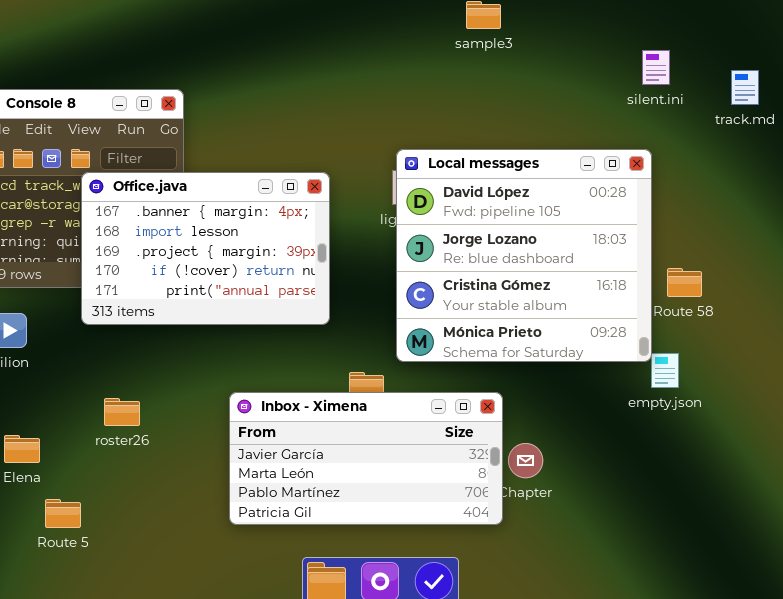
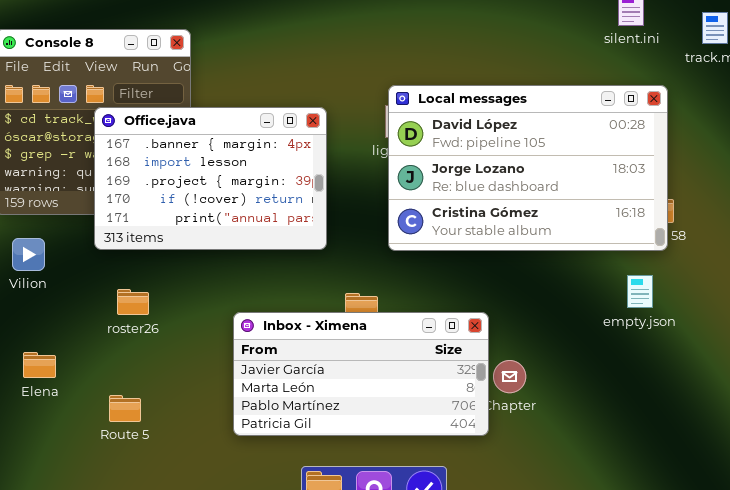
Local messages: [396,149,652,362] -> [388,85,668,251], resized
roster26: [104,398,140,426] -> [117,289,149,315], moved
Route 5: [45,499,81,528] -> [109,395,141,422], moved

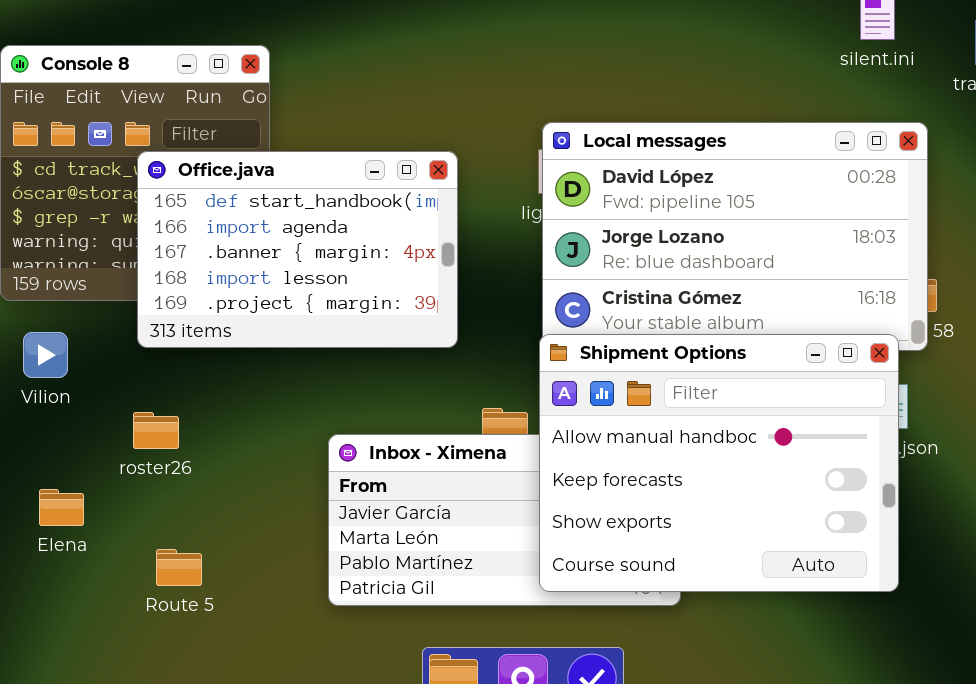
Office.java: [94,107,327,250] -> [137,151,458,348], scrolled up 2 rows
Shipment Options: none -> [539,334,899,592], opened
roster26: [117,289,149,315] -> [133,412,179,449], moved

